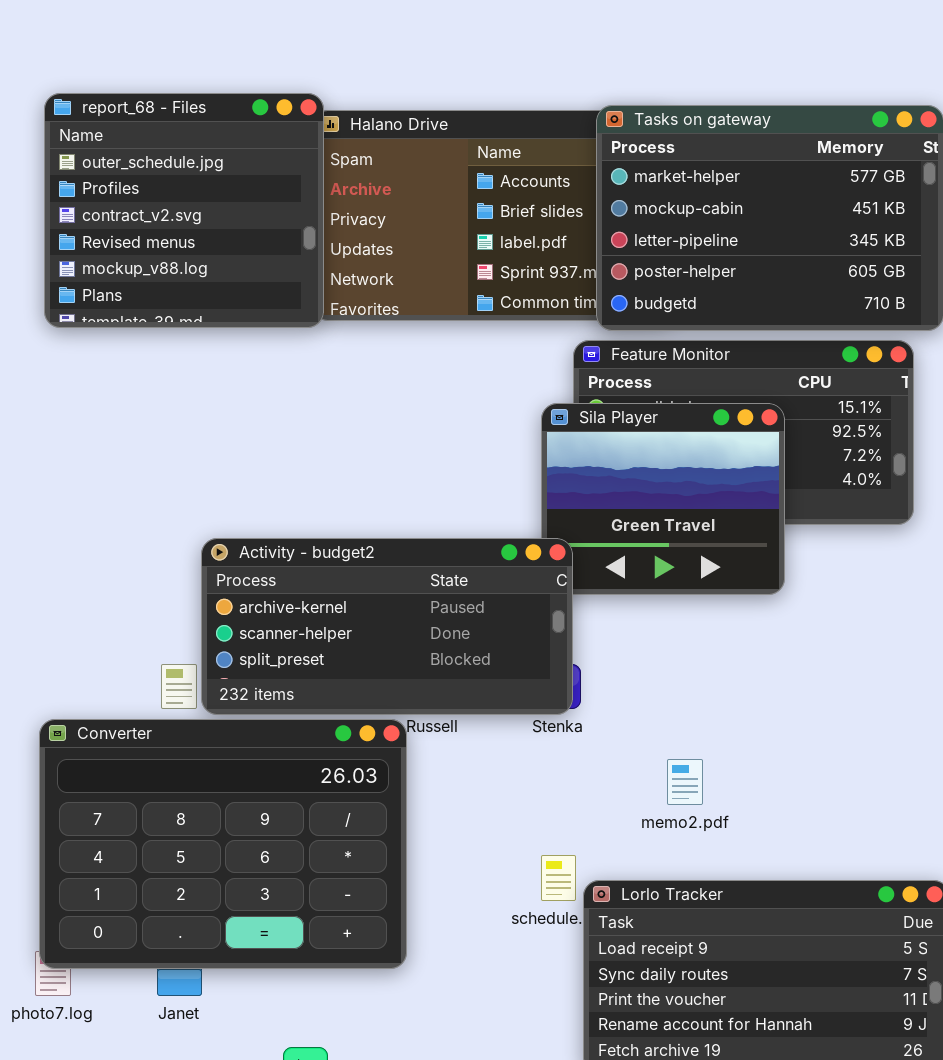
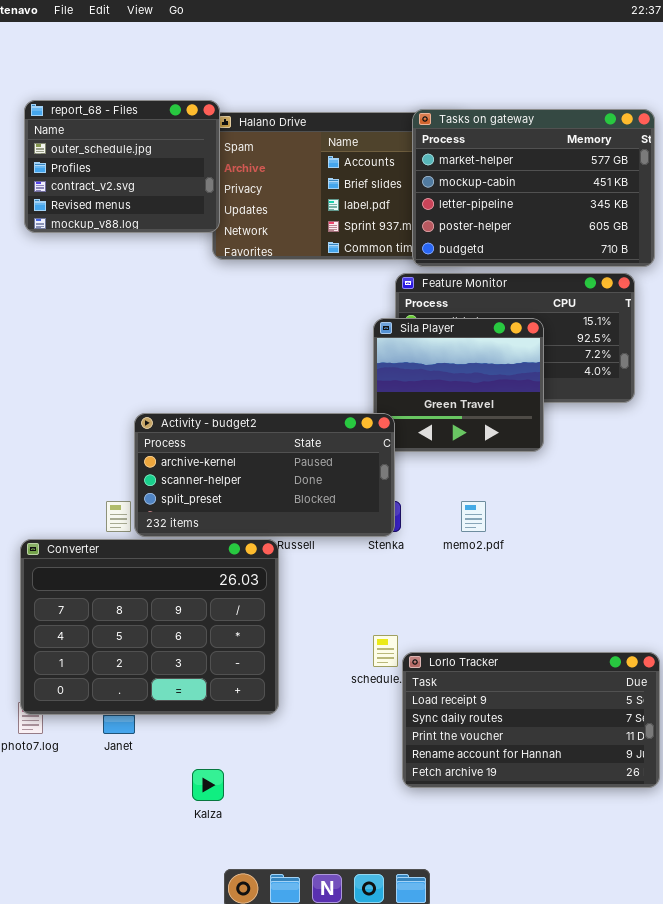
report_68 - Files: [44,93,324,328] -> [24,100,220,233], resized
memo2.pdf: [667,759,703,805] -> [461,501,486,532], moved

